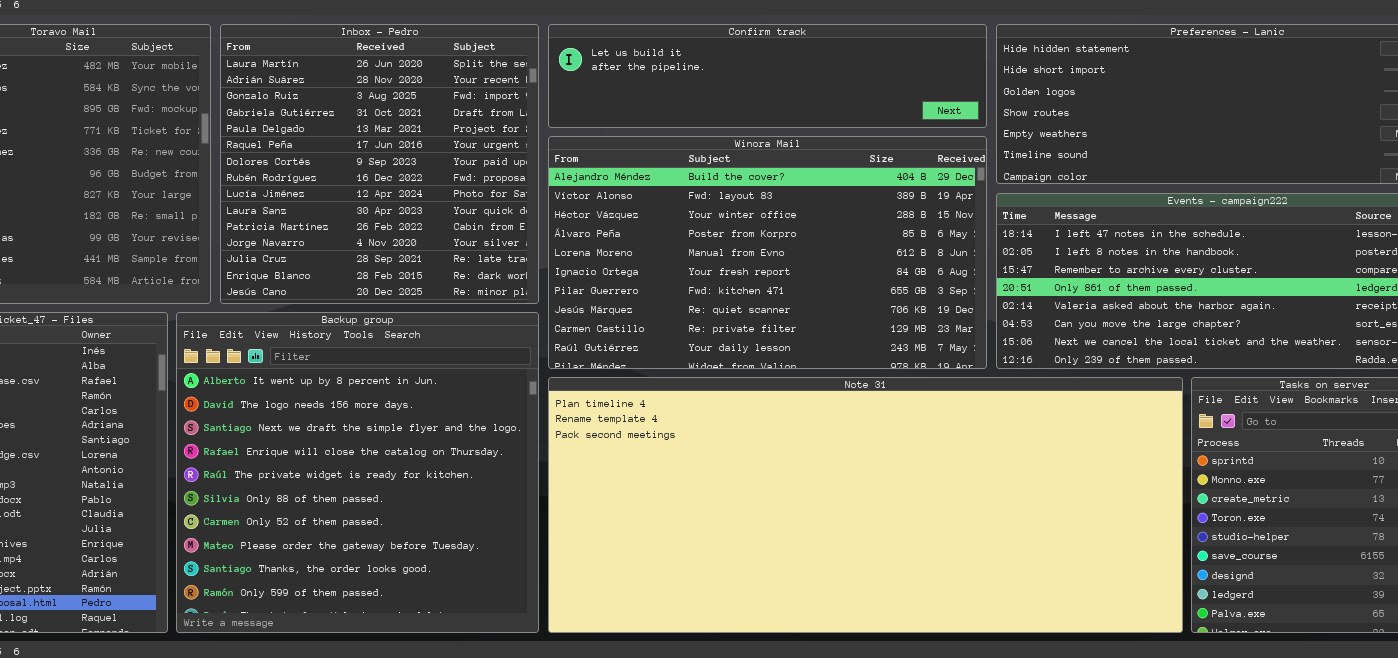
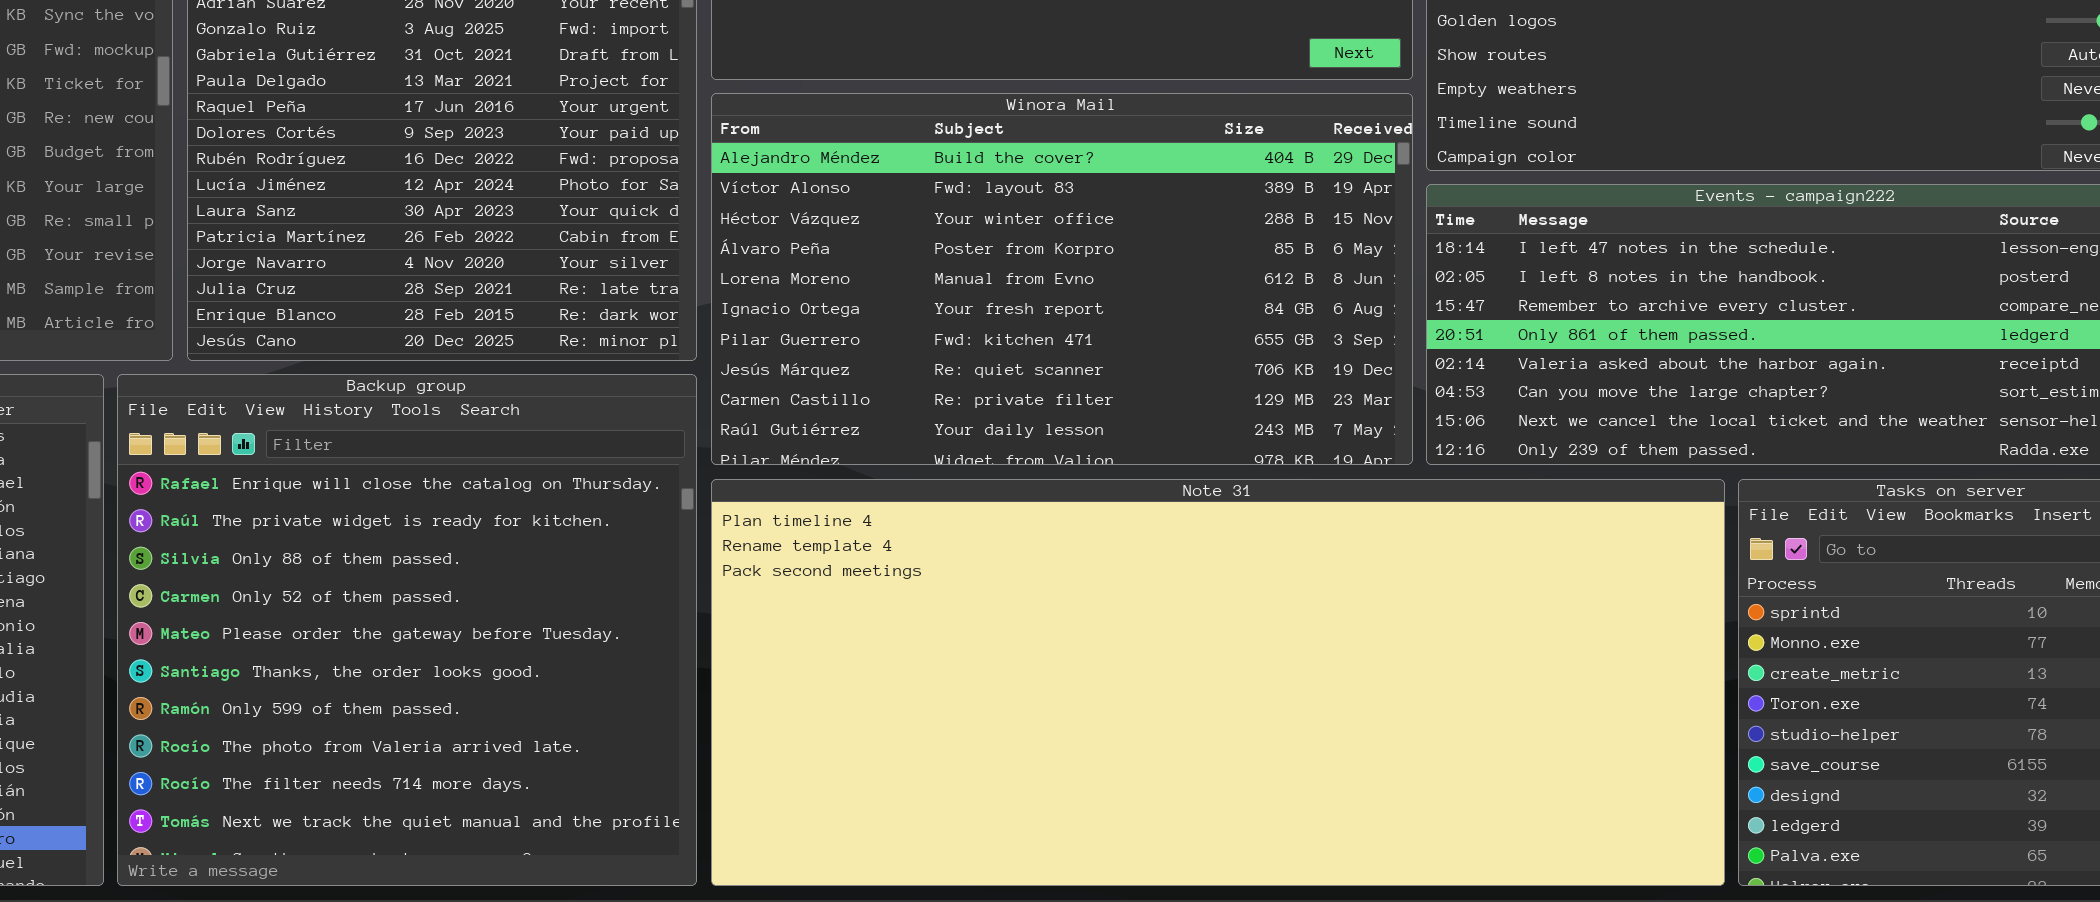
Backup group: [176,312,539,633] -> [117,374,697,886], scrolled down 3 rows

